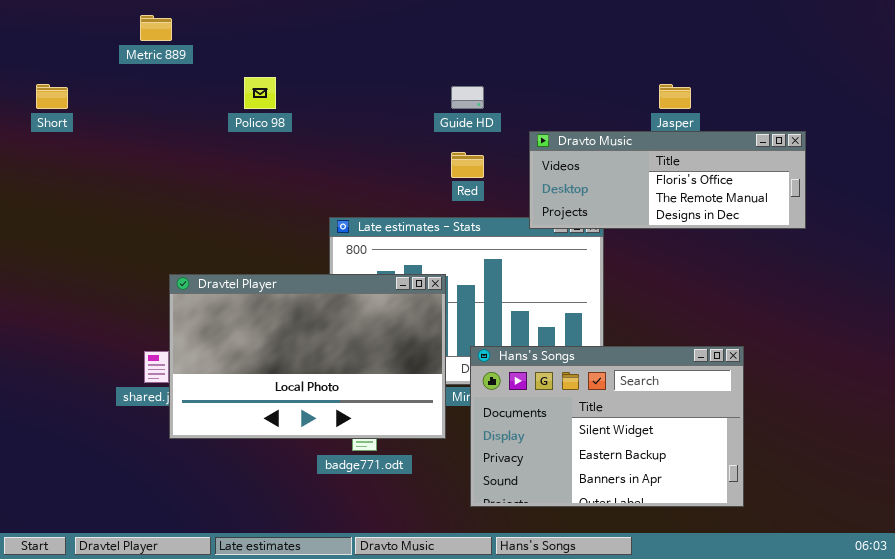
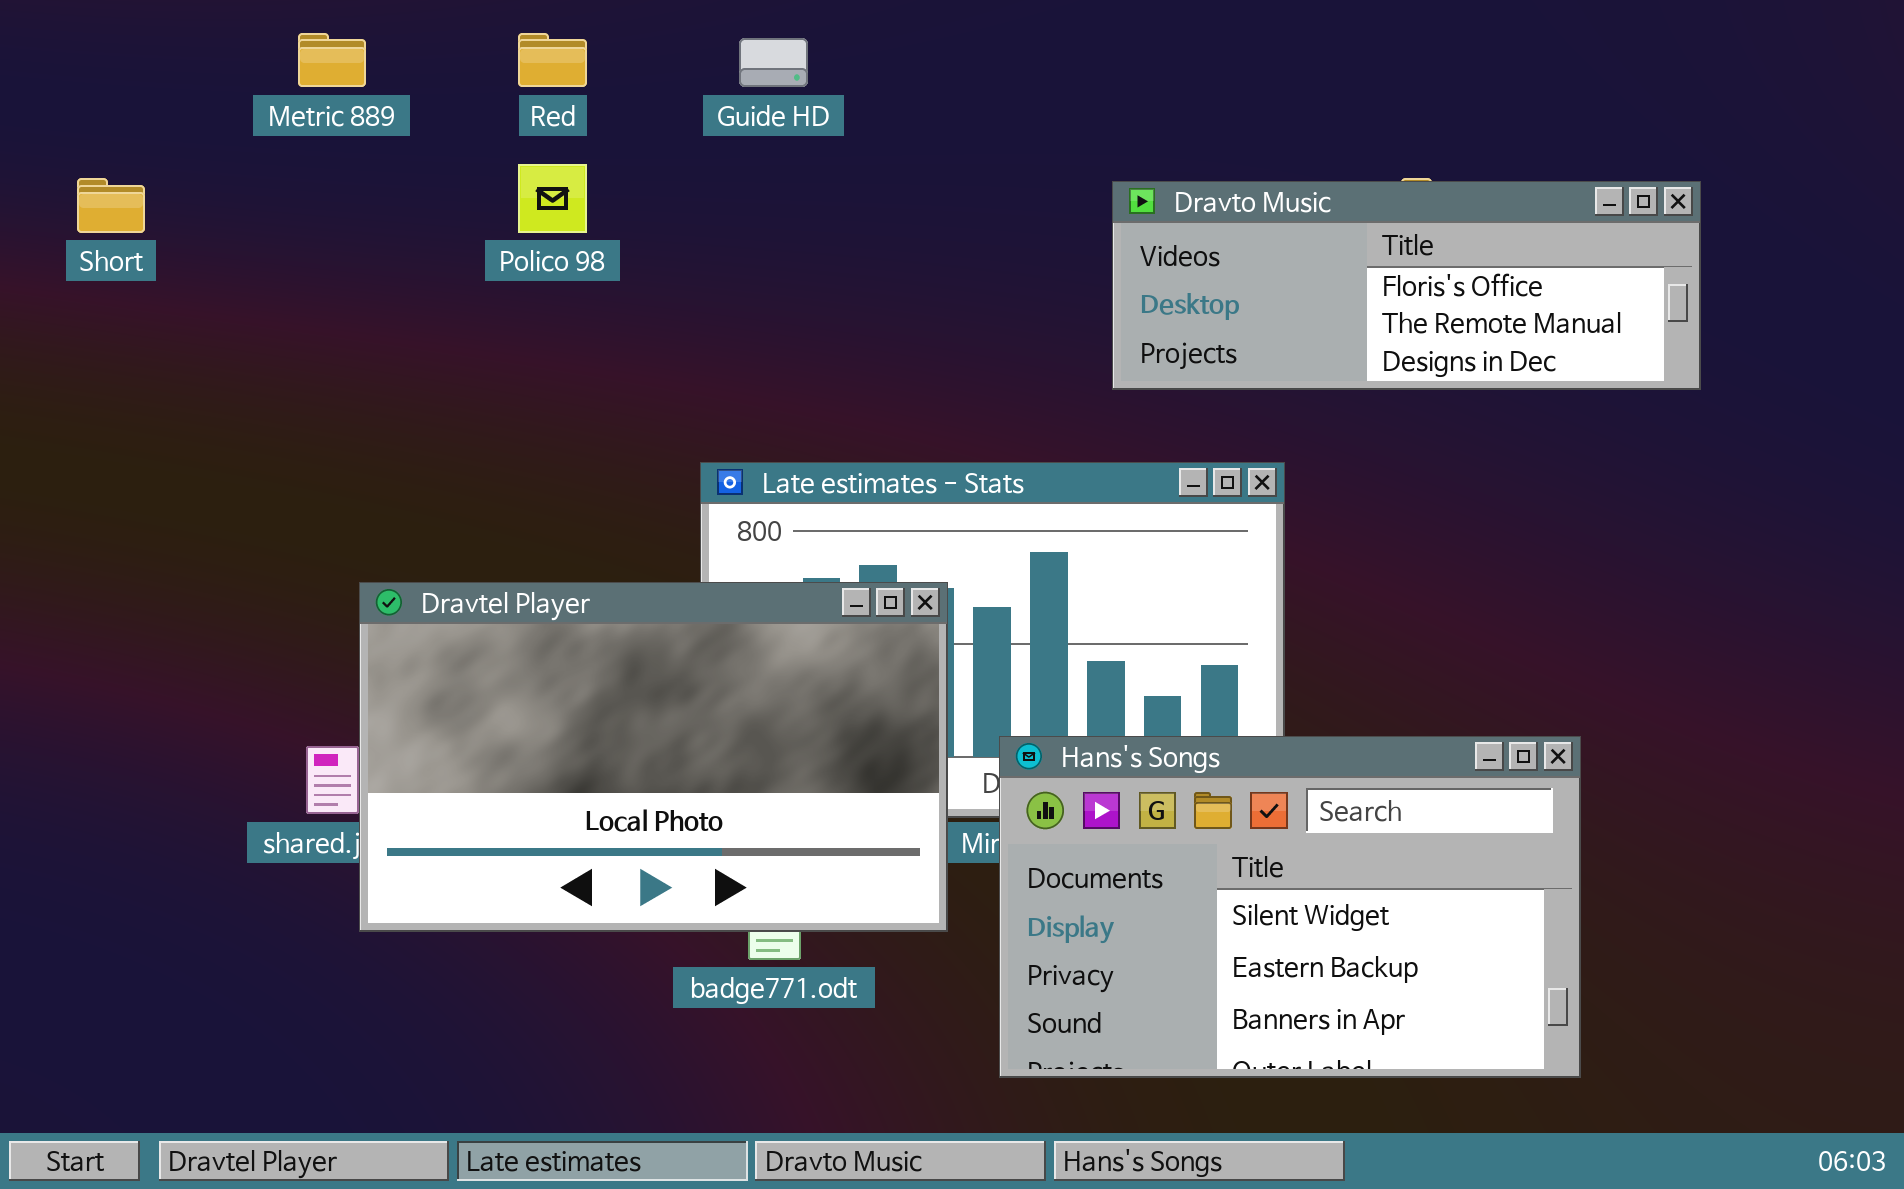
Guide HD: [451,86,484,109] -> [739,38,808,87], moved
Dravto Music: [529,131,806,229] -> [1112,181,1701,390], moved
Red: [451,152,484,178] -> [518,33,587,87], moved

